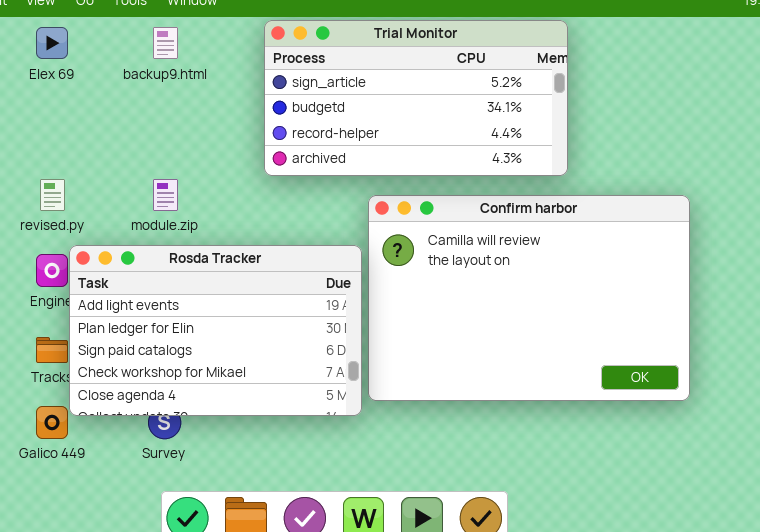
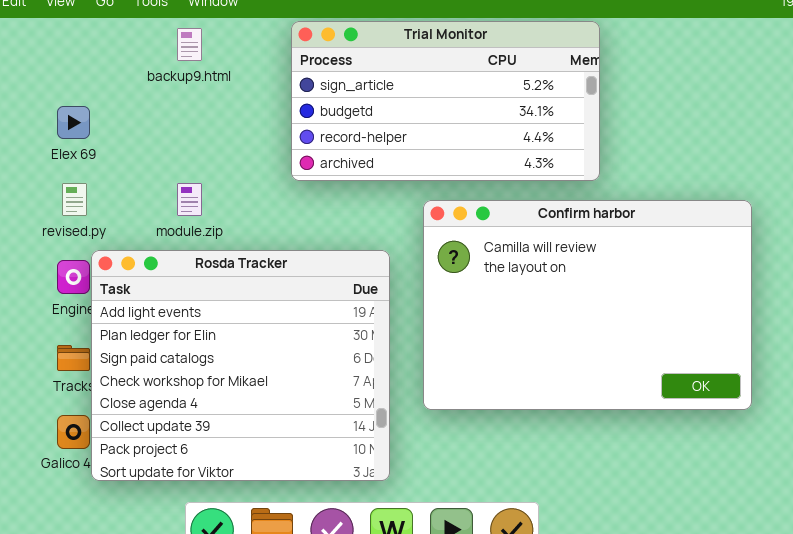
Elex 69: [36,27,68,59] -> [57,106,90,139], moved
Confirm harbor: [368,195,690,401] -> [423,200,752,410], moved
Rosda Tracker: [69,245,362,416] -> [91,250,390,481], resized

